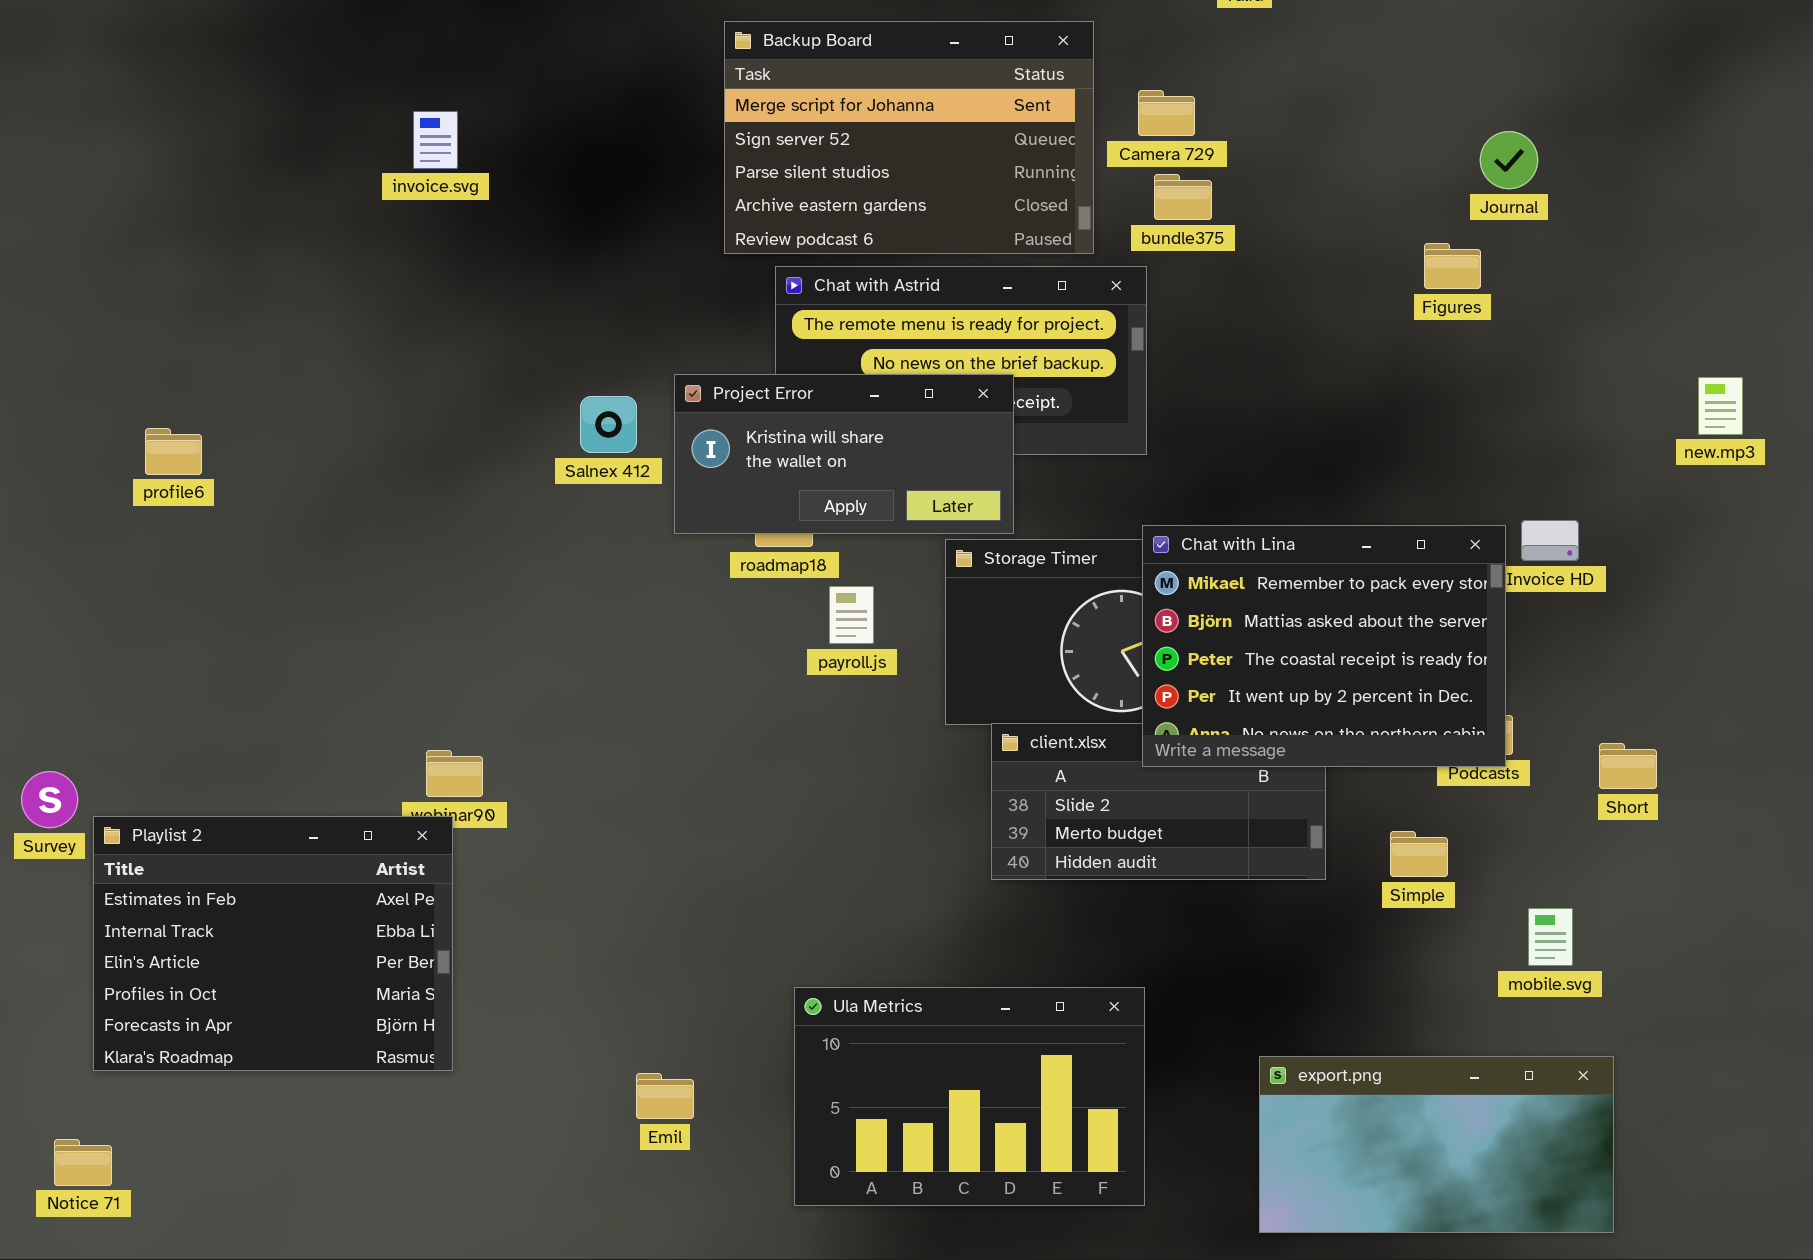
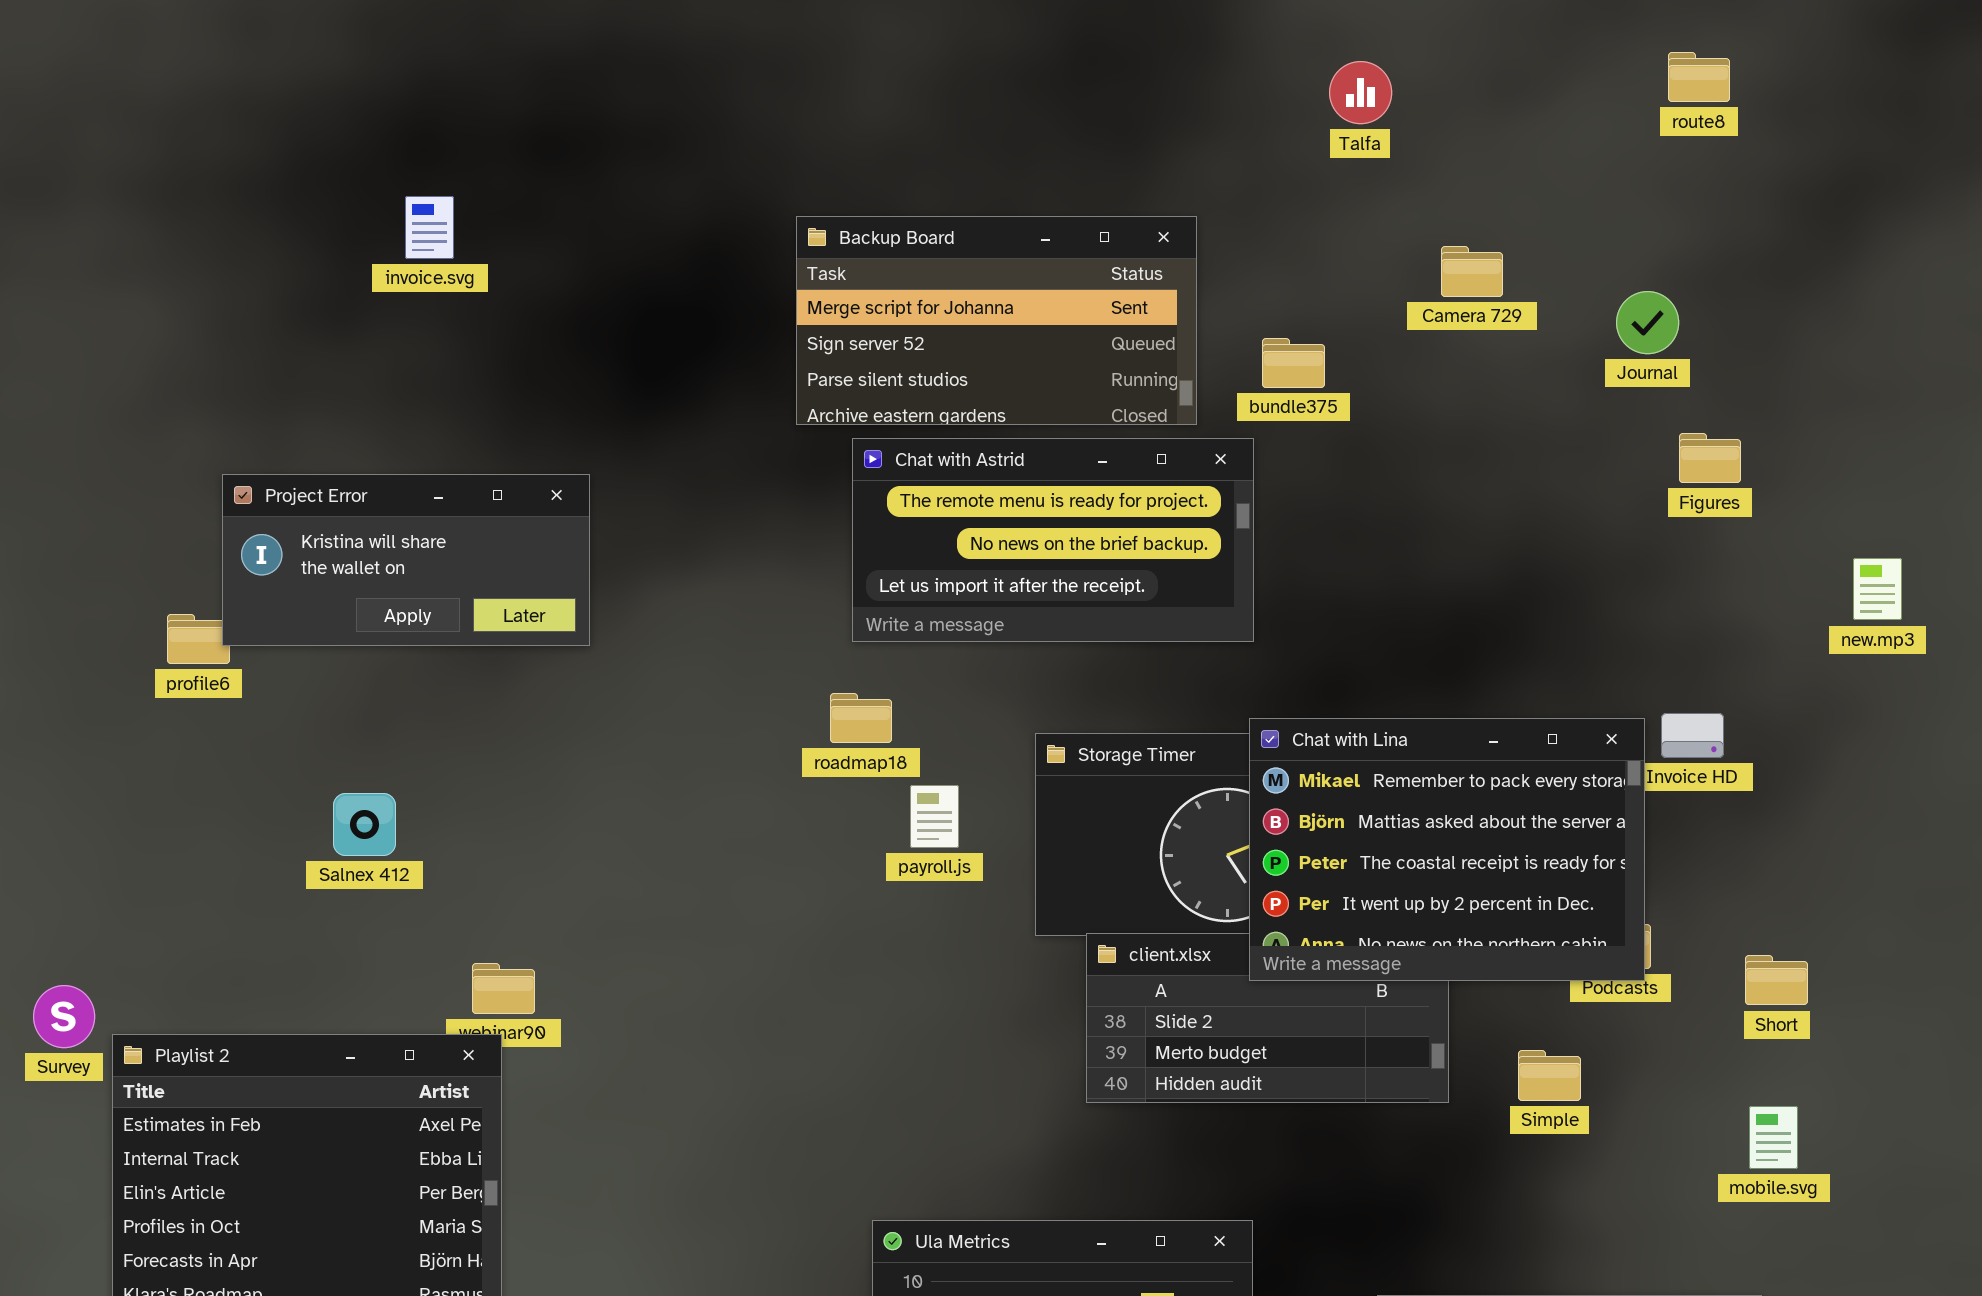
Backup Board: [724,21,1094,254] -> [796,216,1197,425], resized
Camera 729: [1138,90,1195,136] -> [1441,246,1503,297], moved
invoice.svg: [413,111,458,169] -> [405,196,454,259], moved
Figures: [1424,243,1481,289] -> [1679,433,1741,483], moved
Project Error: [674,374,1014,534] -> [222,474,590,646], moved
Salnex 412: [580,396,637,453] -> [333,793,396,856], moved
mobile.svg: [1528,908,1573,966] -> [1749,1106,1798,1169], moved

